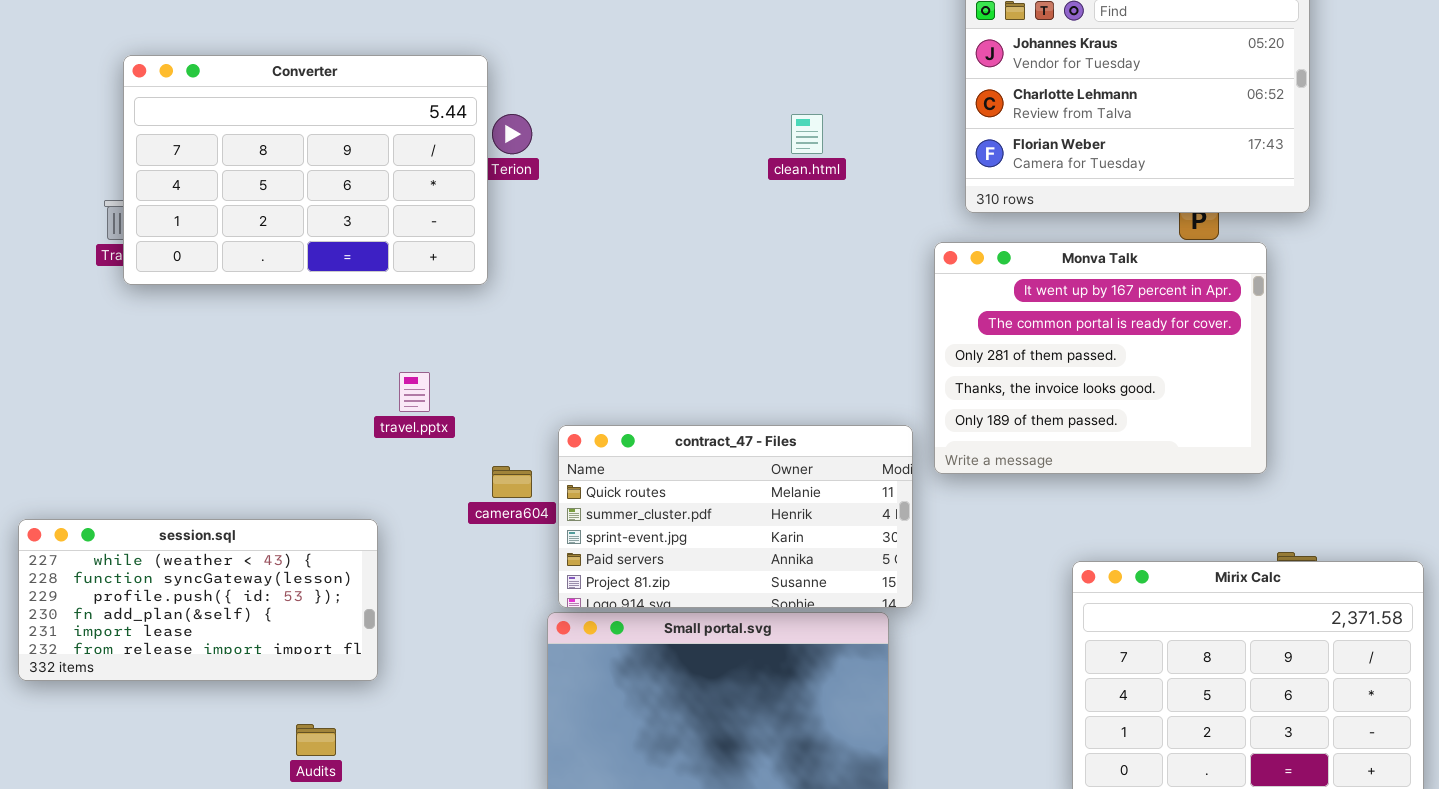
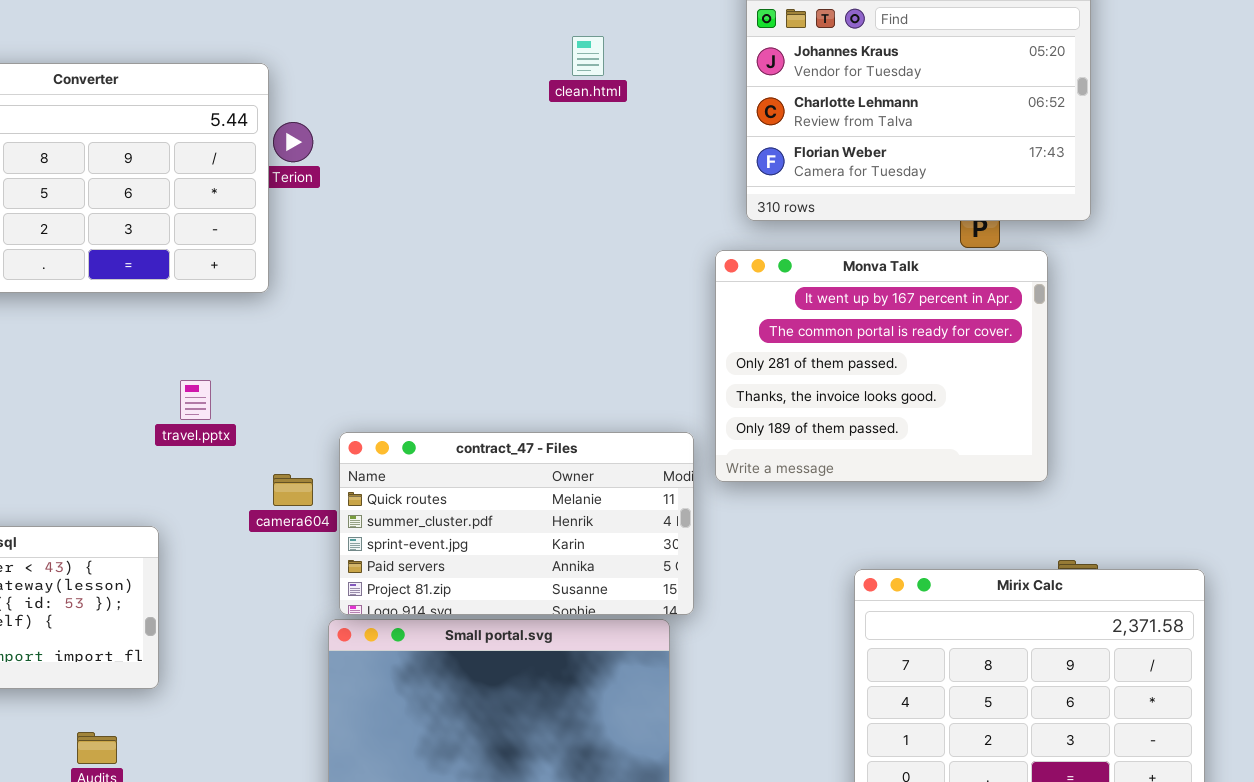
clean.html: [791,114,823,154] -> [572,36,604,76], moved

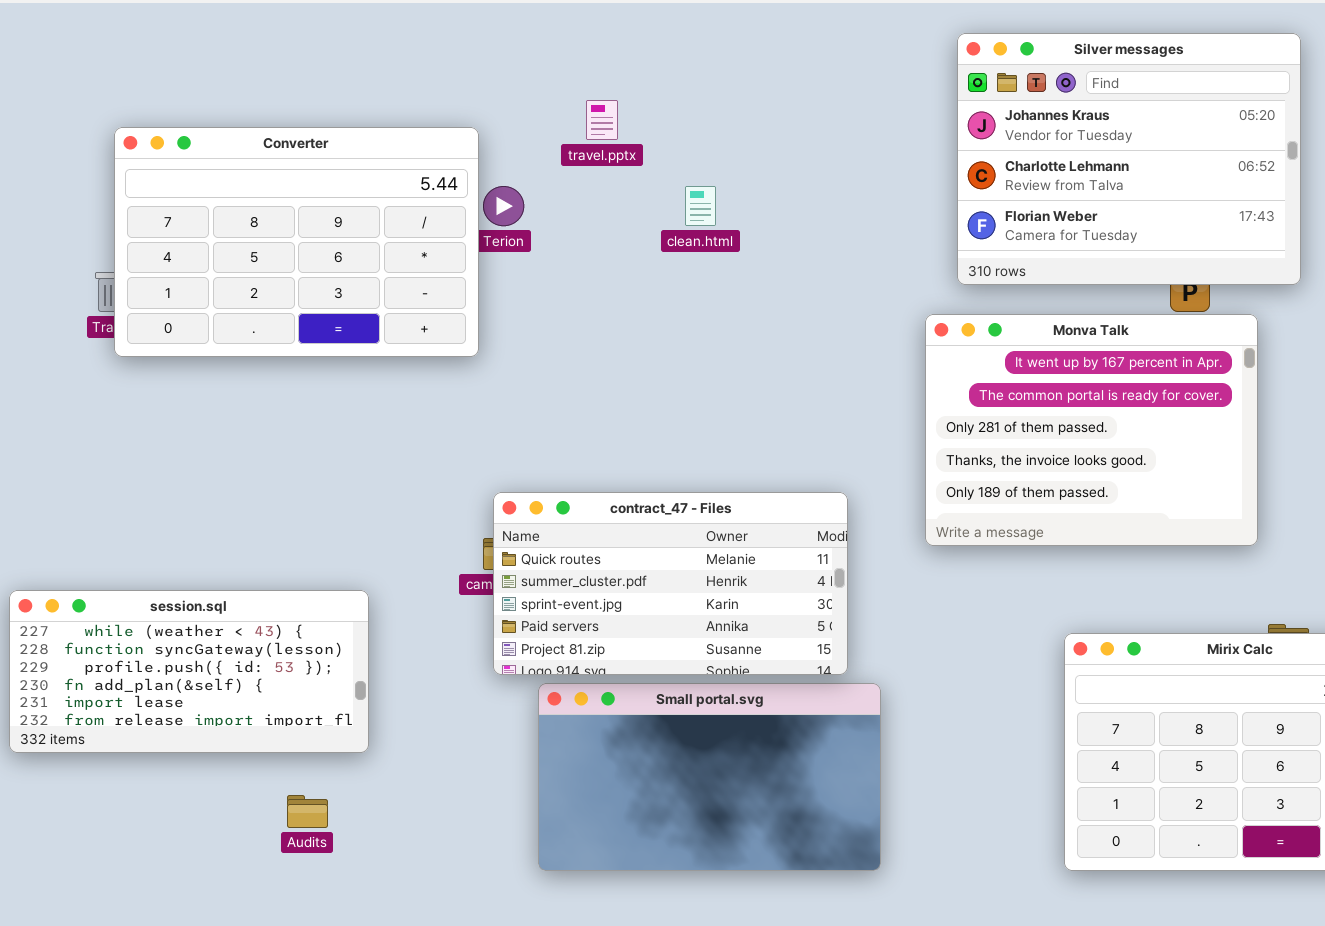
clean.html: [572,36,604,76] -> [685,186,716,226], moved
travel.pptx: [180,380,211,420] -> [586,100,618,140], moved
contract_47 - Files: [339,432,694,615] -> [493,492,848,675], moved

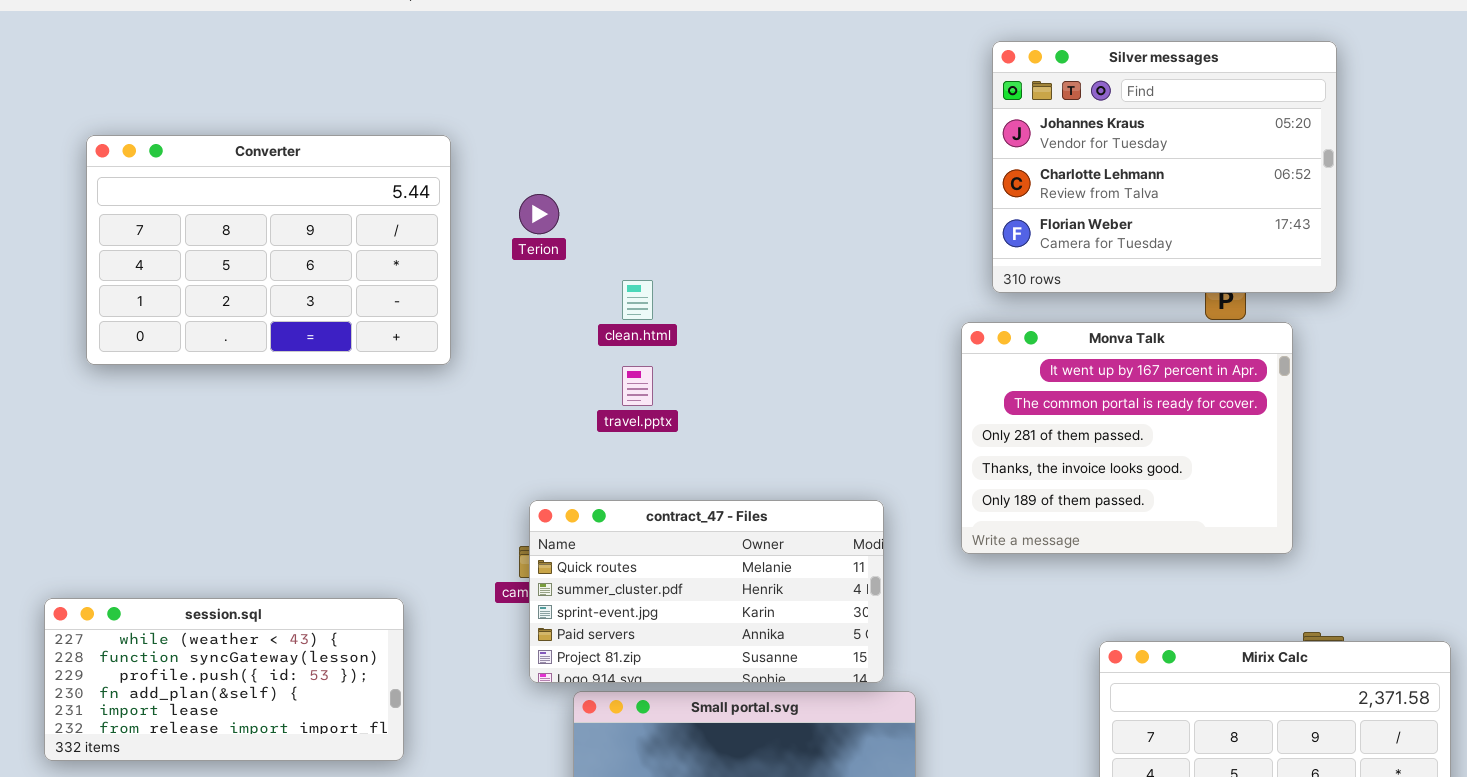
travel.pptx: [586,100,618,140] -> [622,366,653,406], moved
Converter: [114,127,479,357] -> [86,135,451,365], moved
clean.html: [685,186,716,226] -> [622,280,653,320], moved

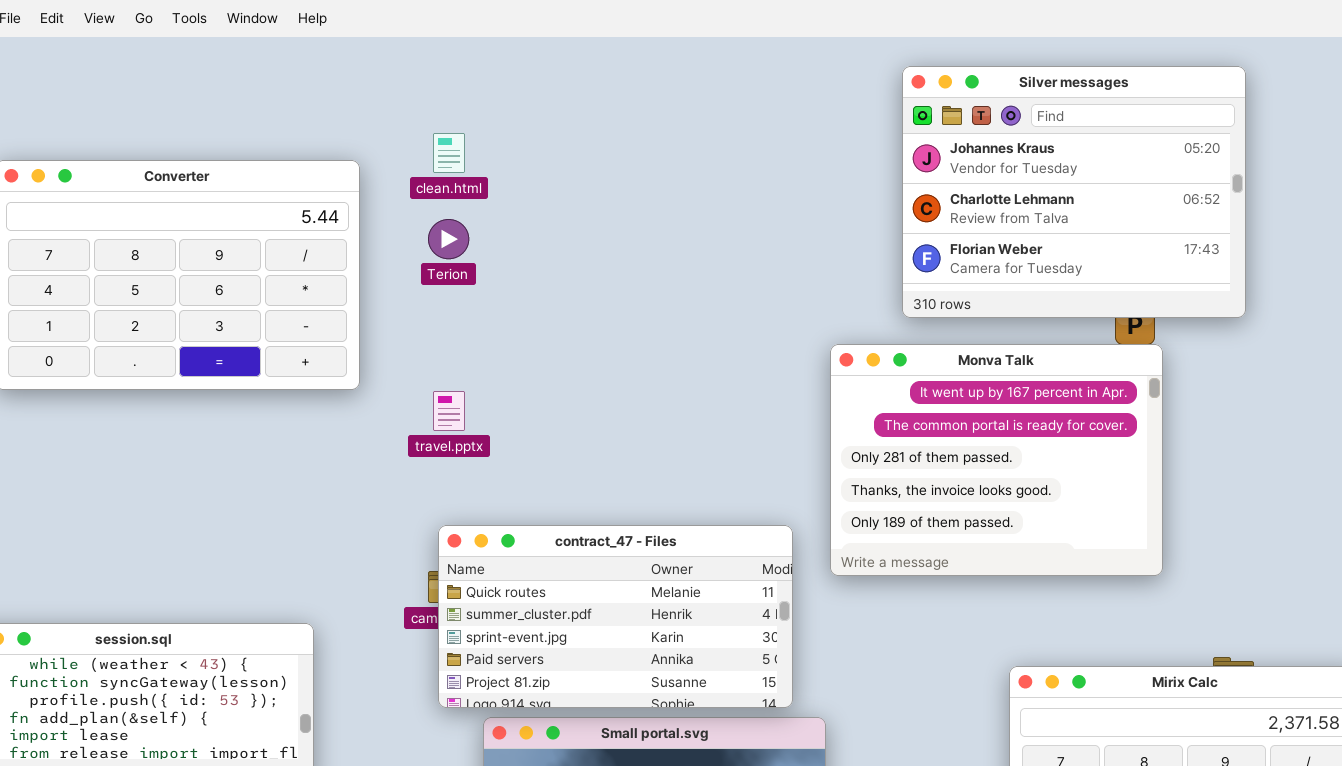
clean.html: [622,280,653,320] -> [433,133,465,173], moved
Monva Talk: [961,322,1293,554] -> [830,344,1163,576], moved
travel.pptx: [622,366,653,406] -> [433,391,465,431], moved

